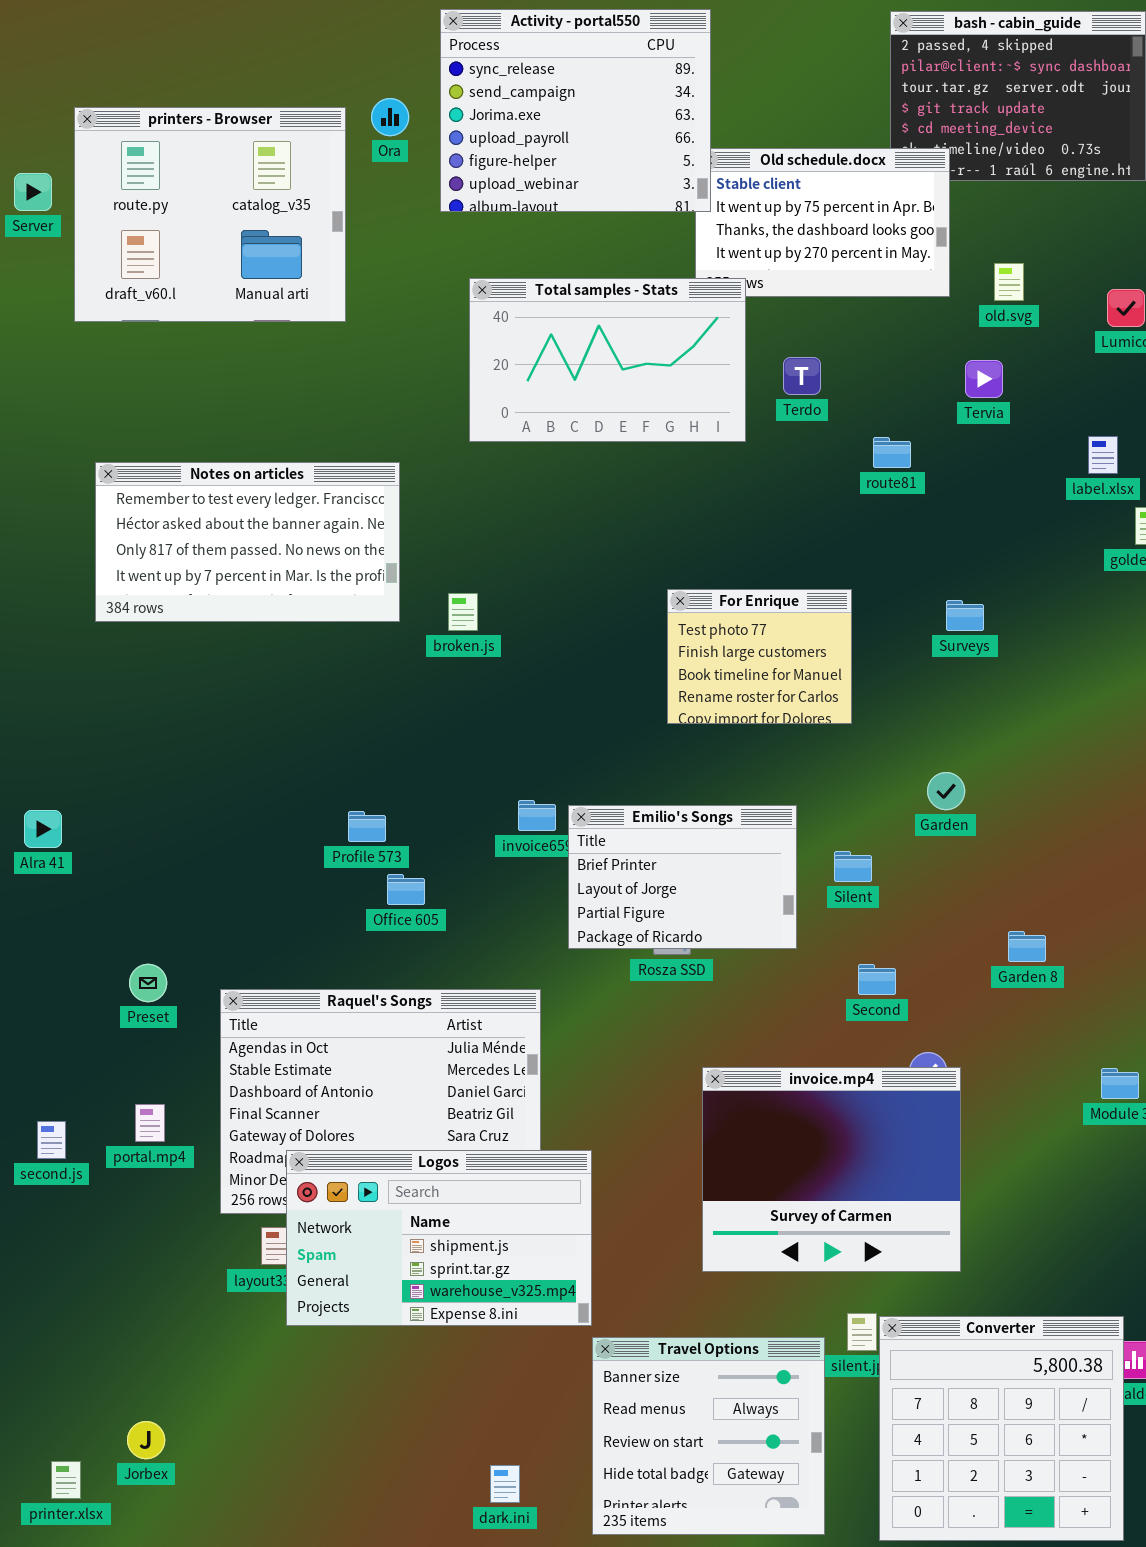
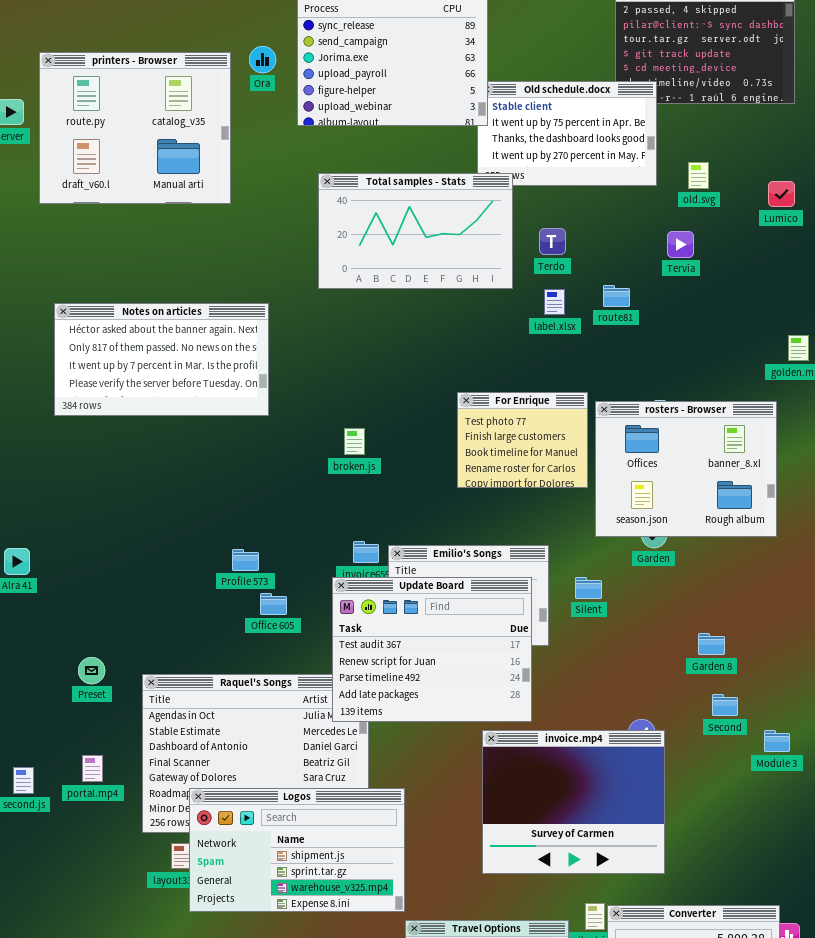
label.xlsx: [1088,436,1118,474] -> [544,289,565,315], moved
Notes on articles: [95,462,400,622] -> [54,303,269,416], scrolled down 1 row
broken.js: [448,593,478,631] -> [344,428,365,455], moved
rosters - Browser: none -> [595,401,777,537], opened
Update Board: none -> [332,577,532,722], opened
Second: [858,964,896,995] -> [712,694,738,716], moved

